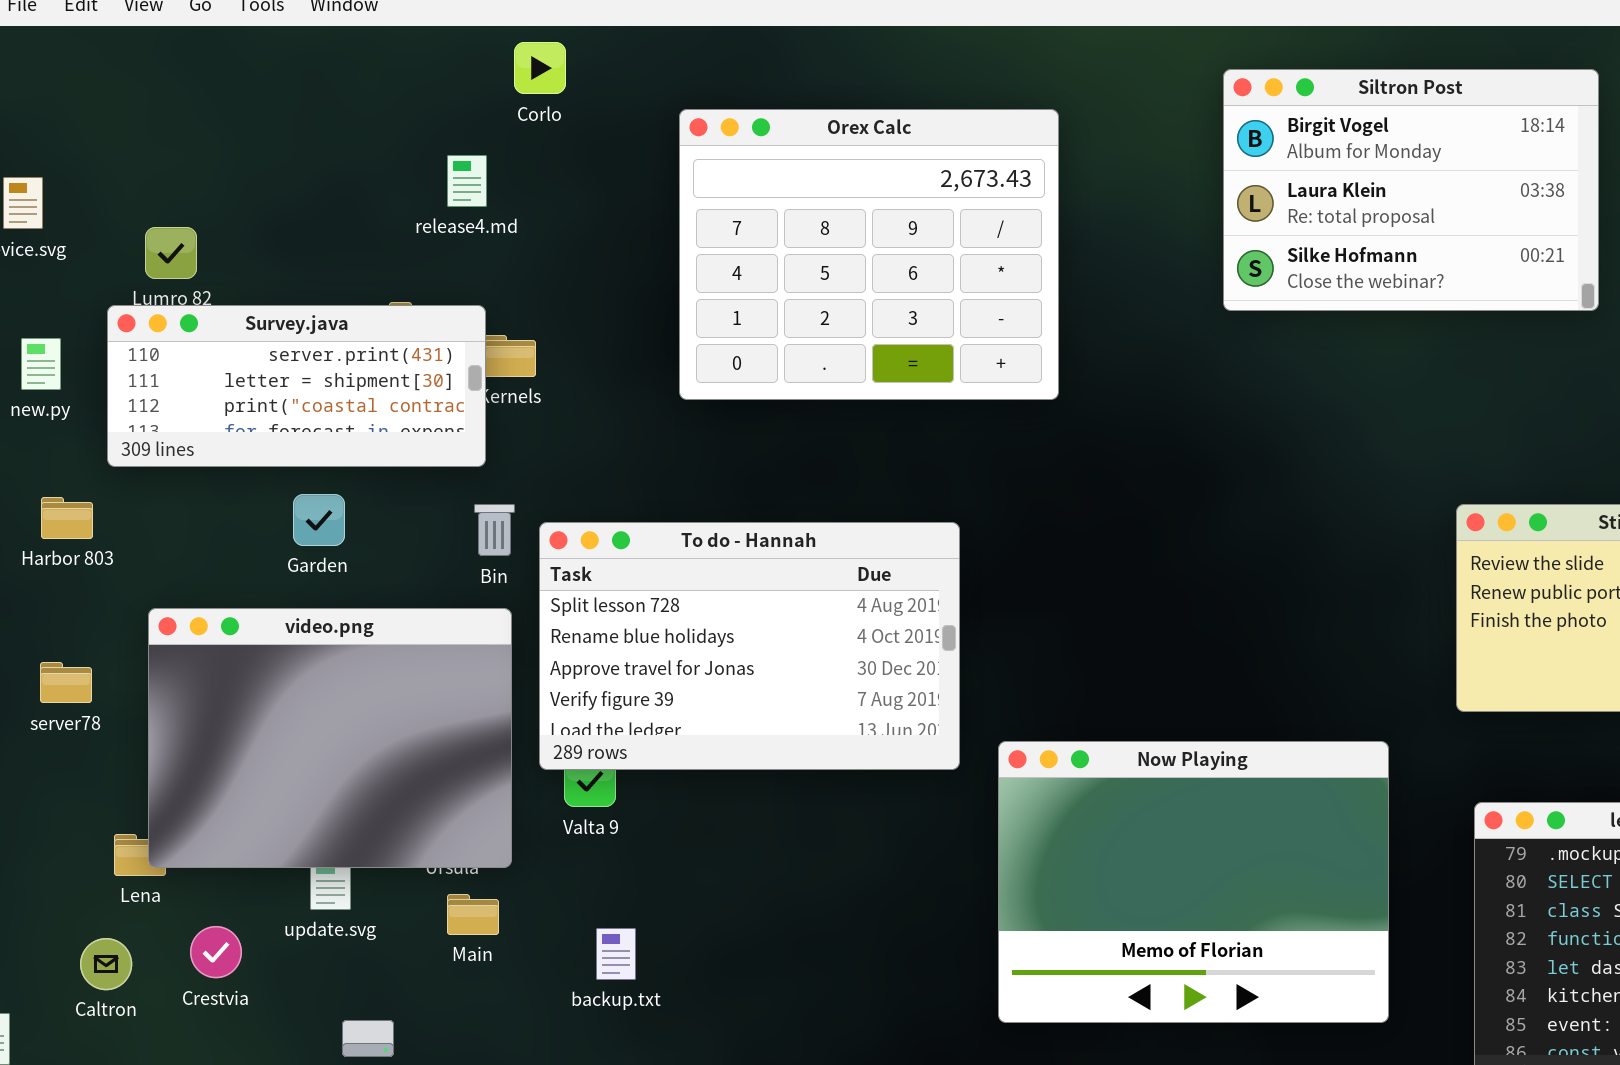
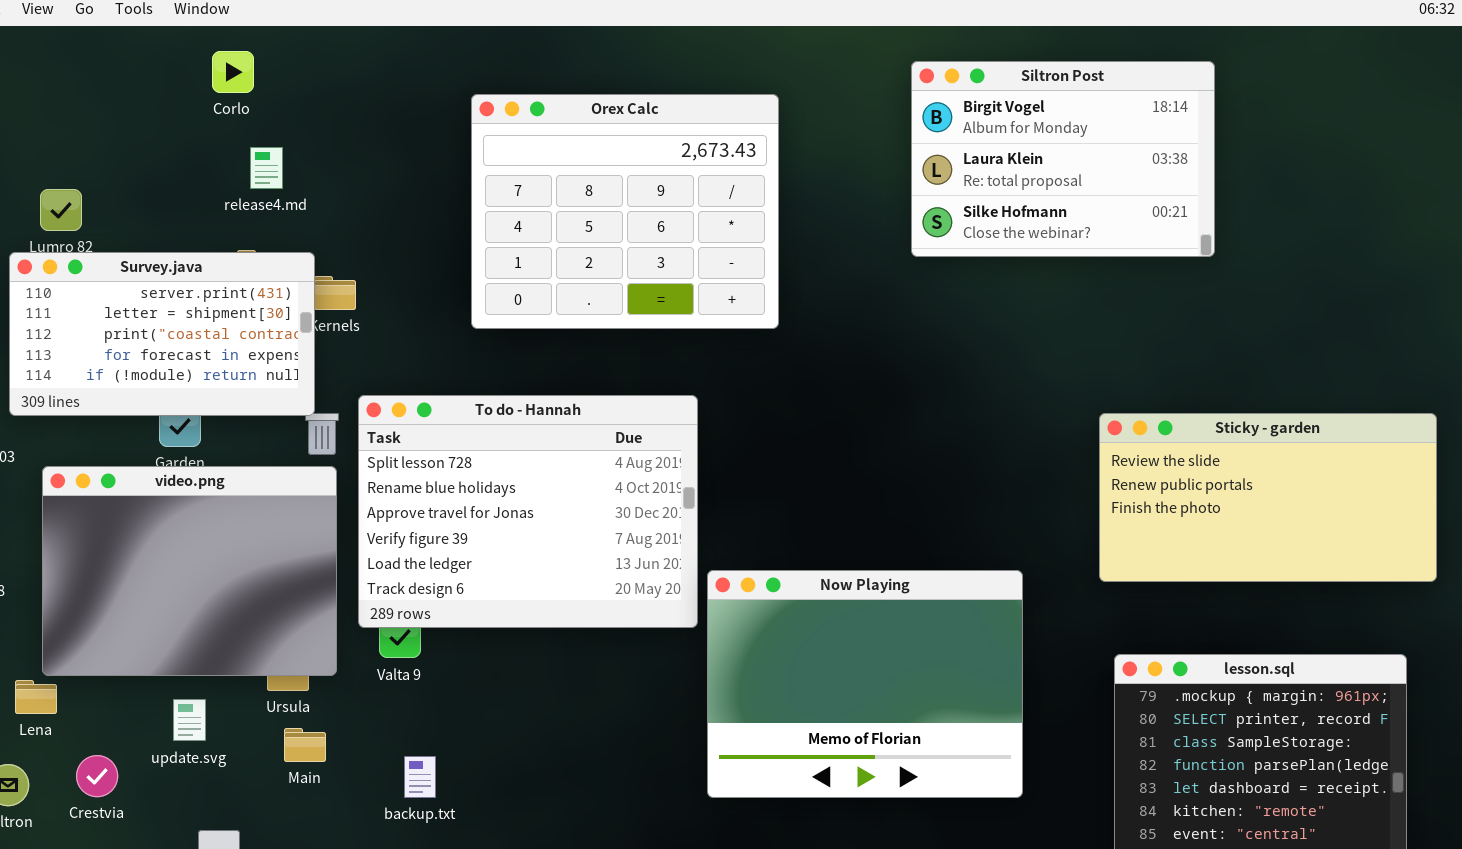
Corlo: [514,42,566,94] -> [212,51,254,93], moved
release4.md: [447,155,487,207] -> [250,147,283,189], moved
Survey.java: [107,305,486,467] -> [9,252,315,416], resized
To do - Hannah: [539,522,960,770] -> [358,395,698,628], resized
video.png: [148,608,512,868] -> [42,466,337,676], moved
Now Playing: [998,741,1389,1023] -> [707,570,1023,798], moved

